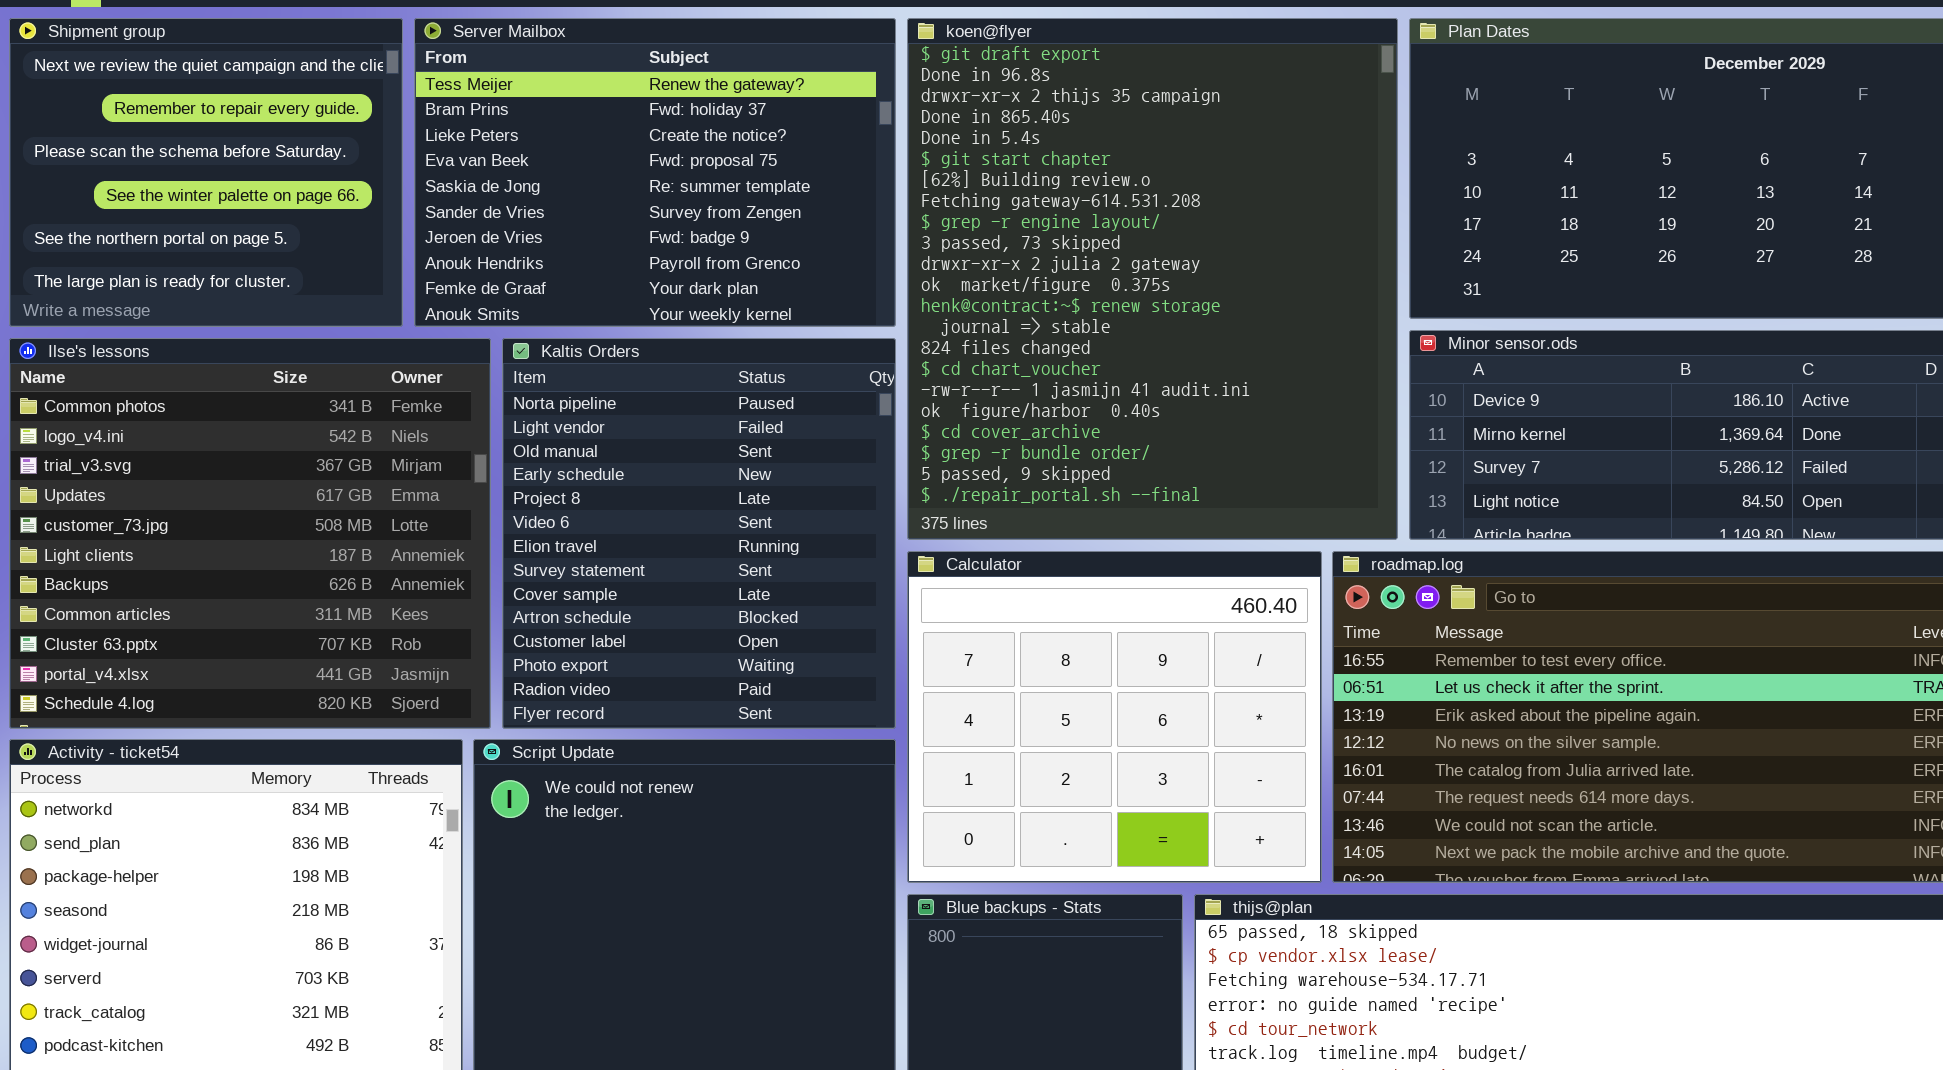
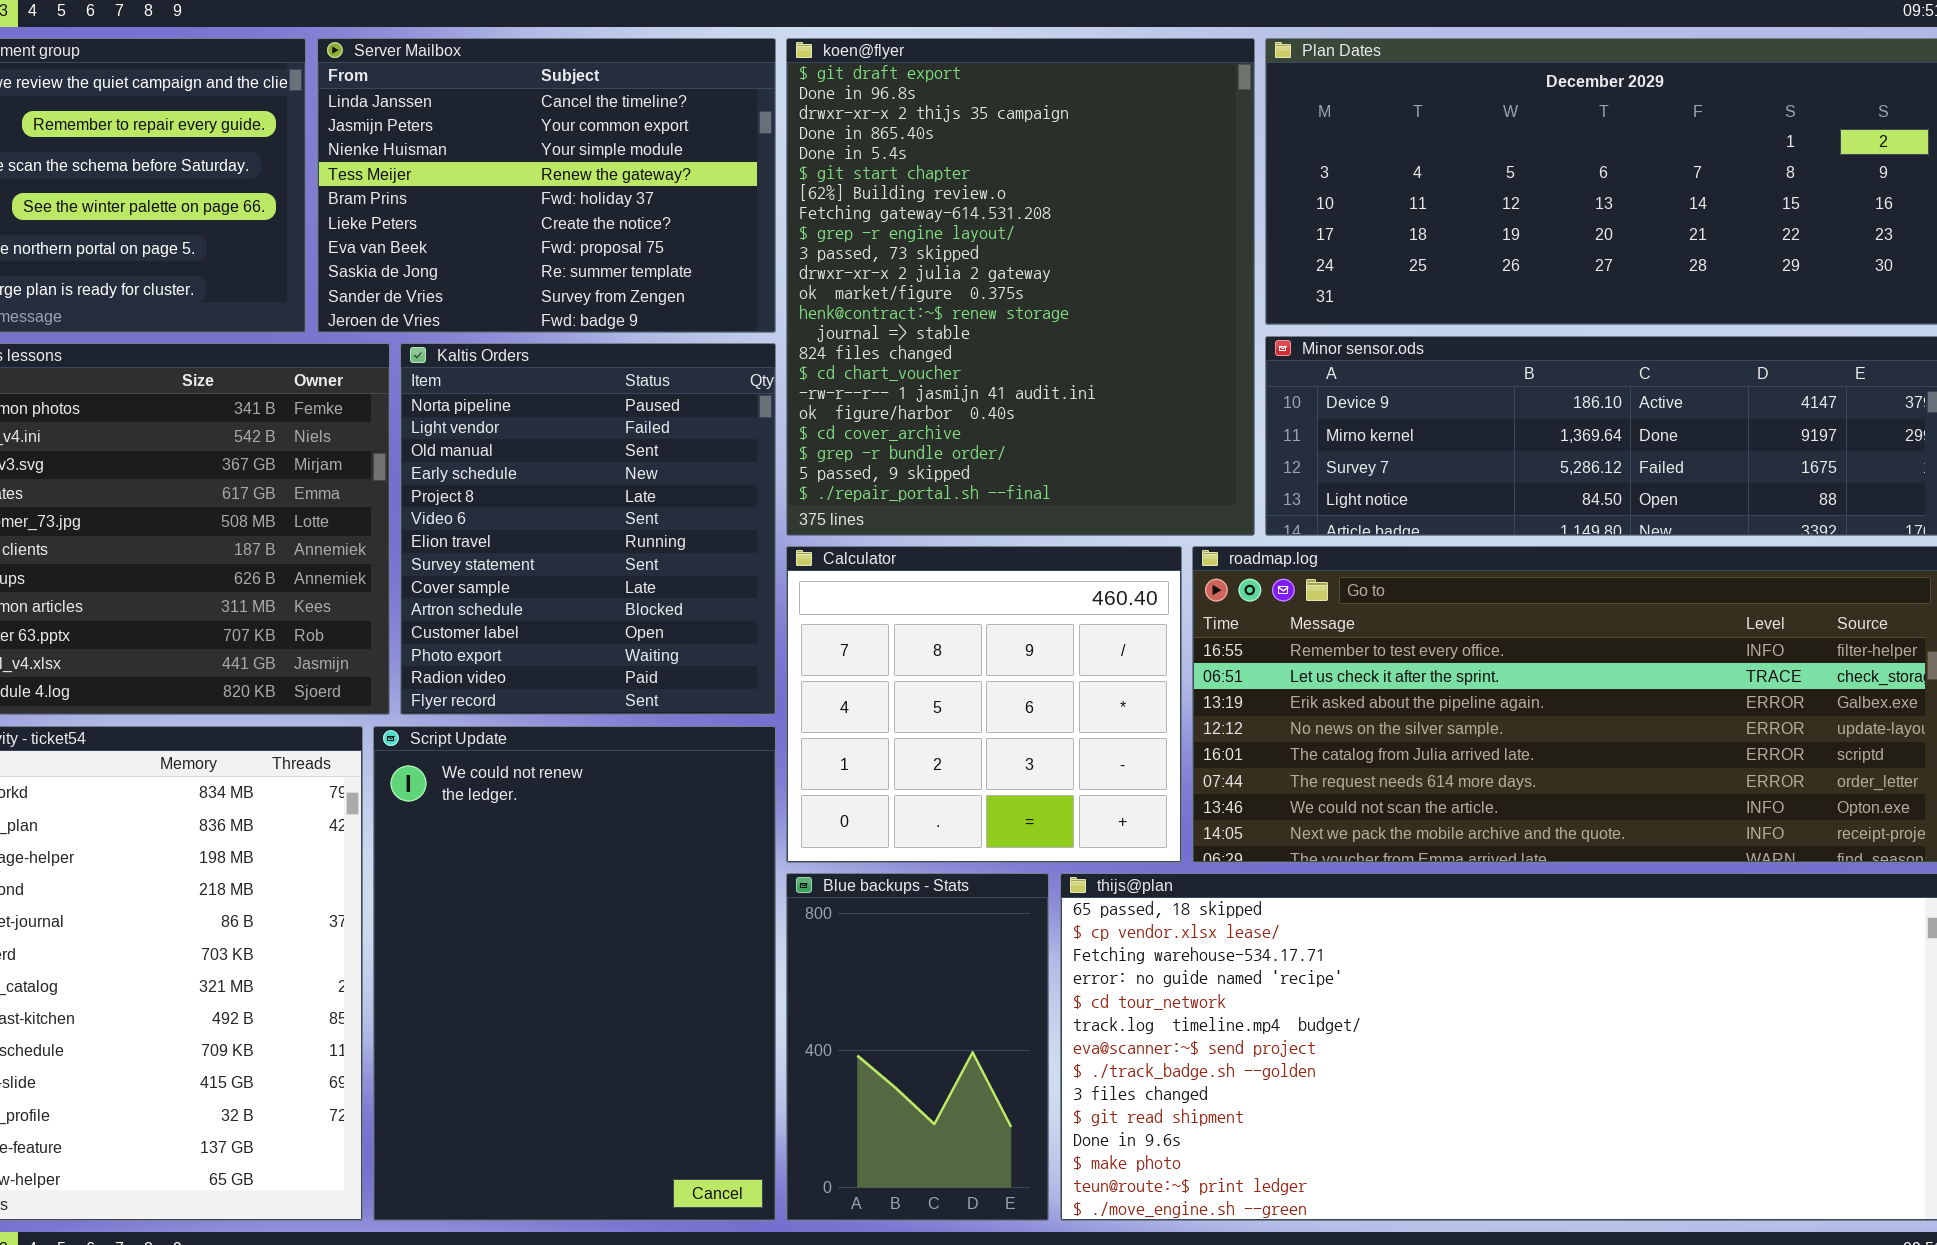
Server Mailbox: [414,18,896,327] -> [317,38,776,333], scrolled up 3 rows

